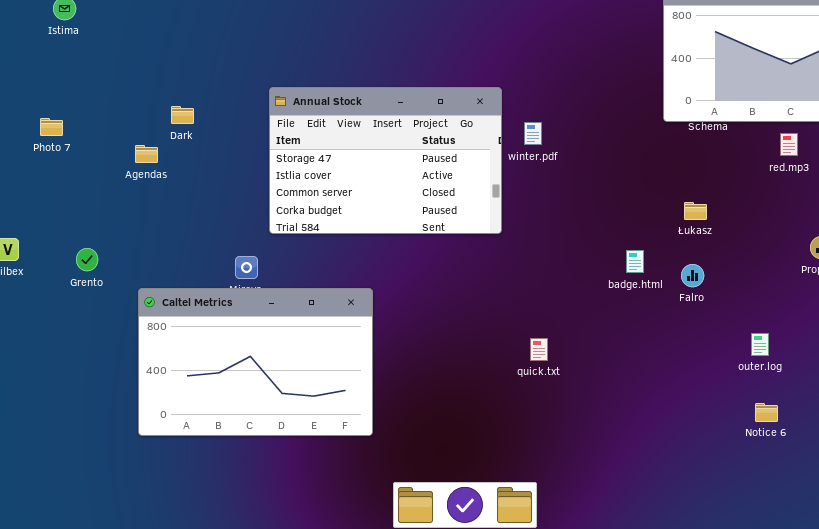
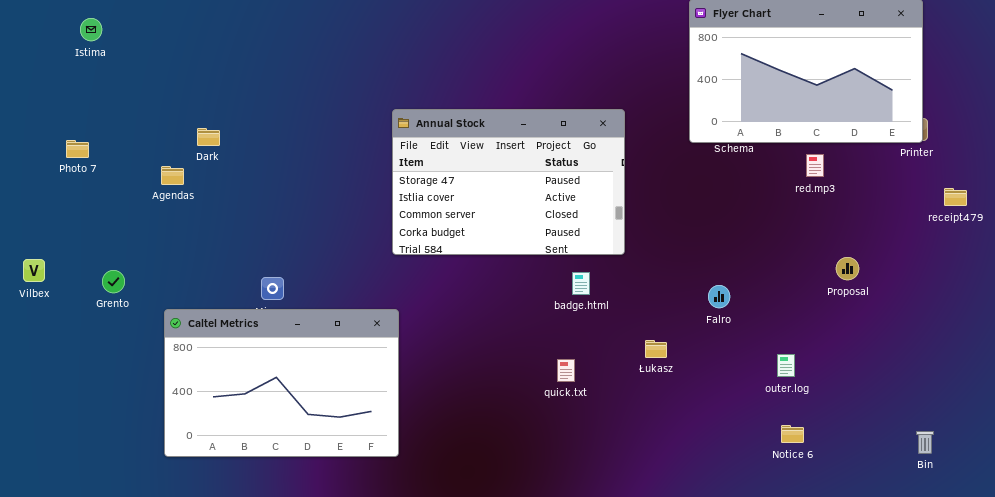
Annual Stock: [269,87,502,234] -> [392,109,625,255], moved
Łukasz: [684,202,707,220] -> [645,340,667,358], moved
badge.html: [626,250,644,273] -> [572,272,590,295], moved

